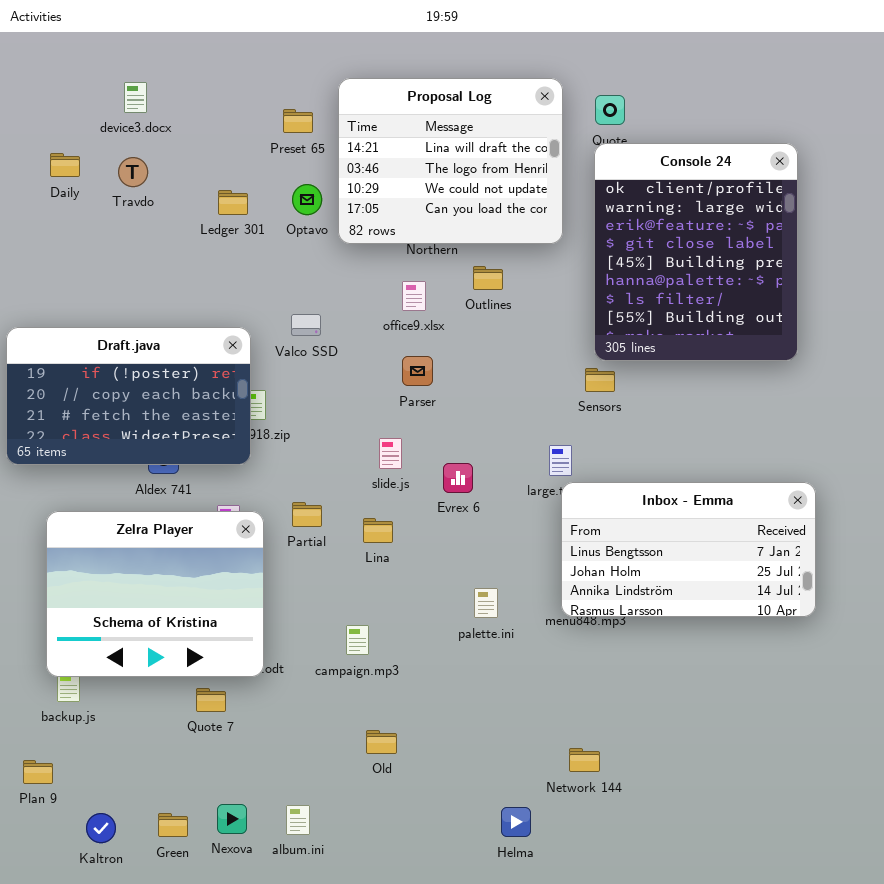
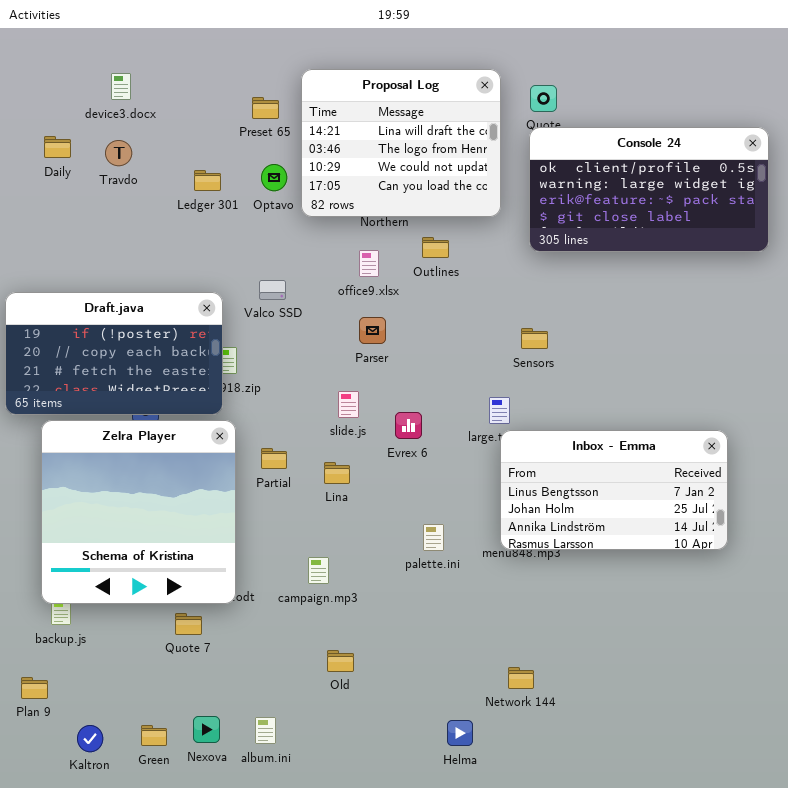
Console 24: [594,143,798,361] -> [529,127,769,252], resized
Zelra Player: [46,511,264,677] -> [41,420,236,604], resized

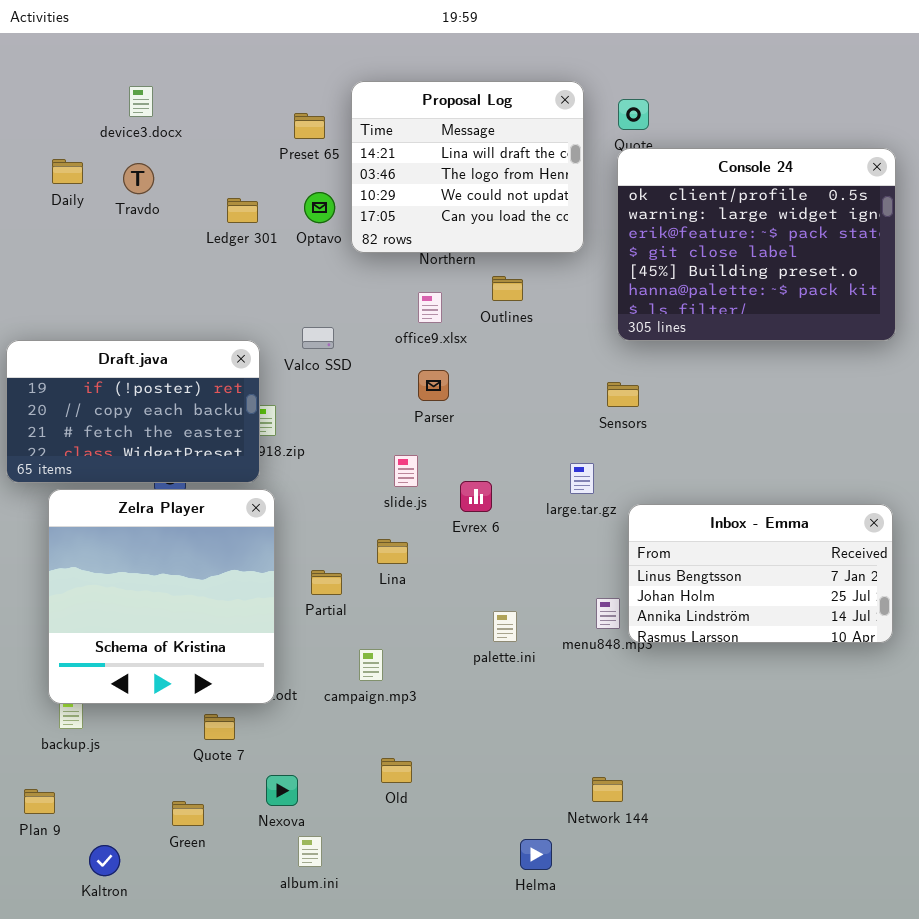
Console 24: [529,127,769,252] -> [617,148,896,341], resized
Inbox - Emma: [500,430,728,550] -> [628,504,893,643], moved
Partial: [261,448,287,469] -> [311,570,342,595], moved
Nexova: [193,716,220,743] -> [266,775,298,806], moved
Green: [141,725,167,746] -> [172,801,204,826], moved

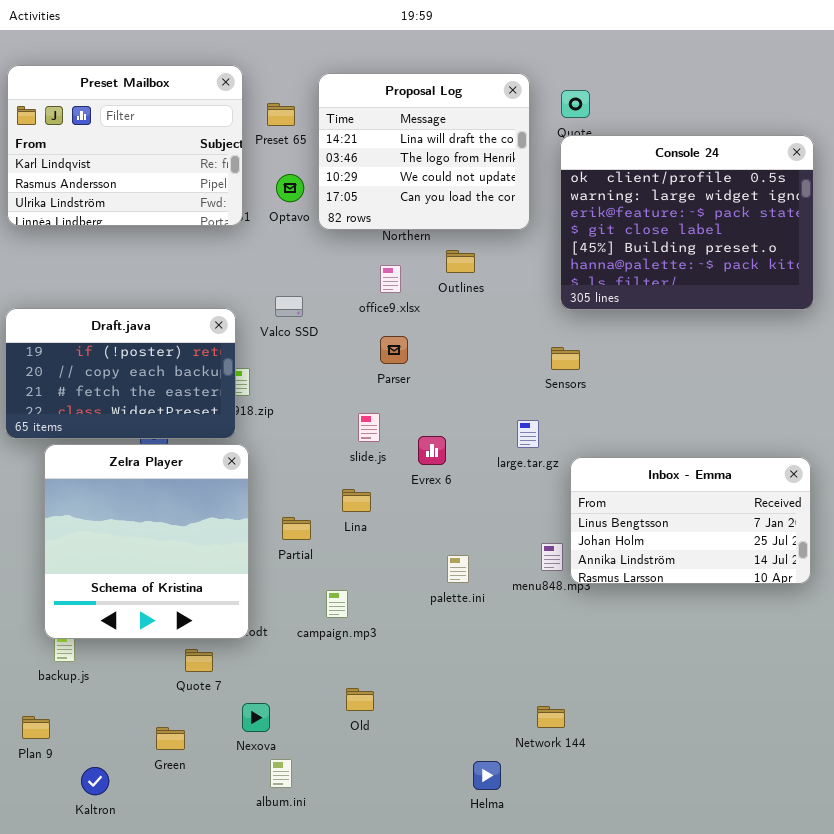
Preset Mailbox: none -> [7,65,243,226], opened

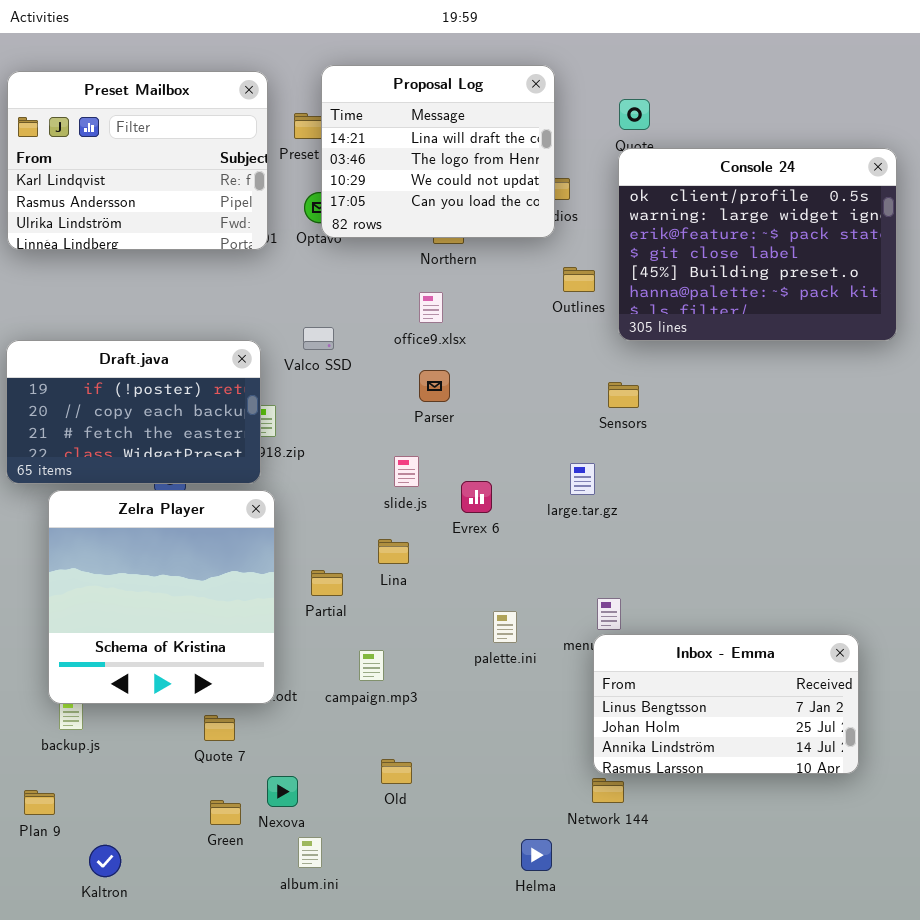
Proposal Log: [318,73,530,230] -> [321,65,555,238], moved
Outlines: [446,250,475,273] -> [563,267,595,292], moved
Inbox - Emma: [570,457,811,584] -> [593,634,859,774], moved
Green: [156,727,185,750] -> [210,800,241,825], moved

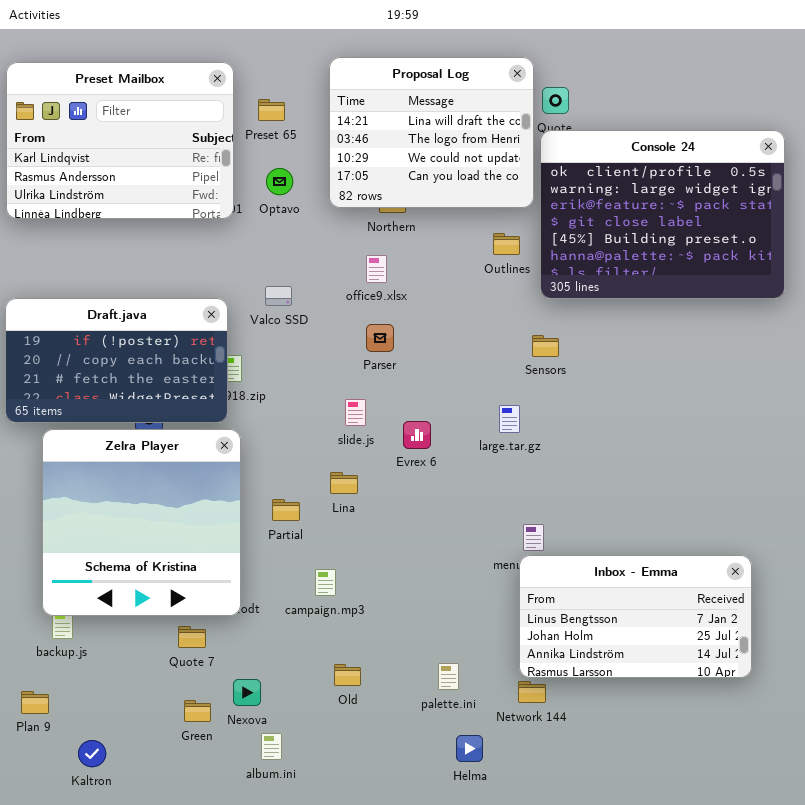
Proposal Log: [321,65,555,238] -> [329,57,534,208], moved
palette.ini: [493,611,517,643] -> [438,663,459,690], moved

